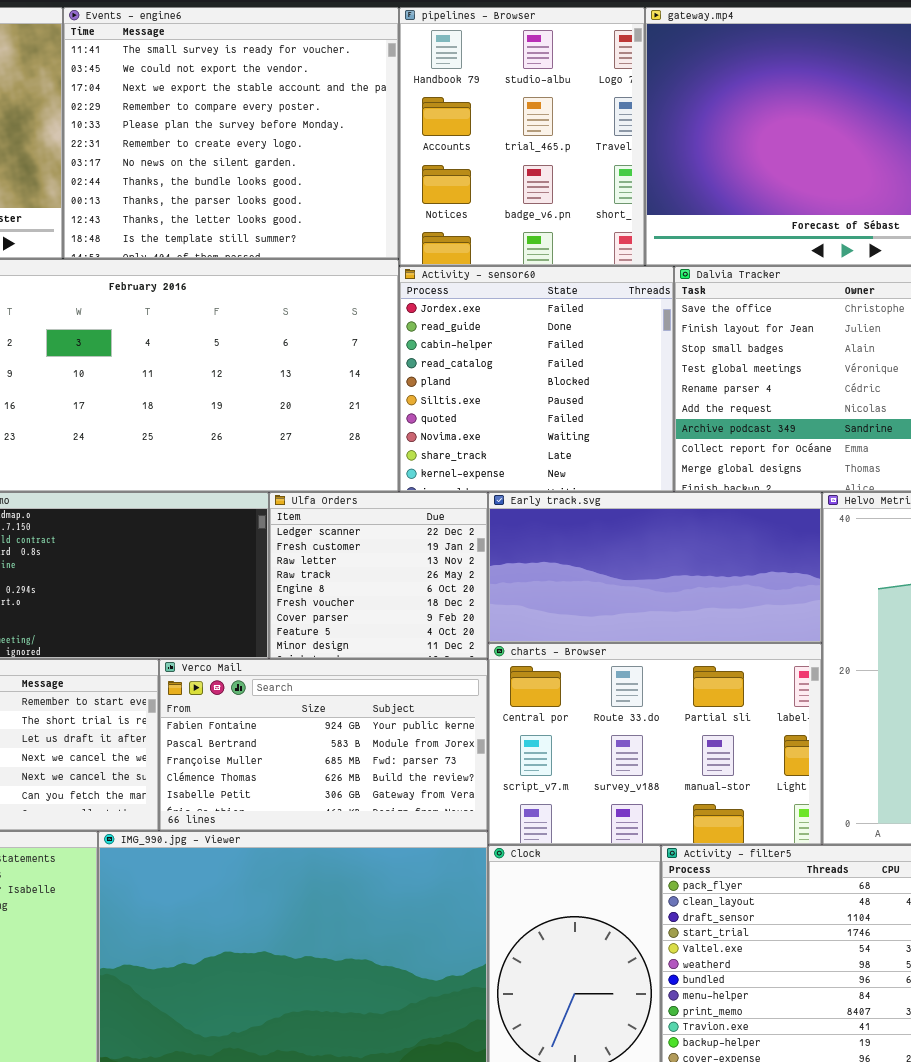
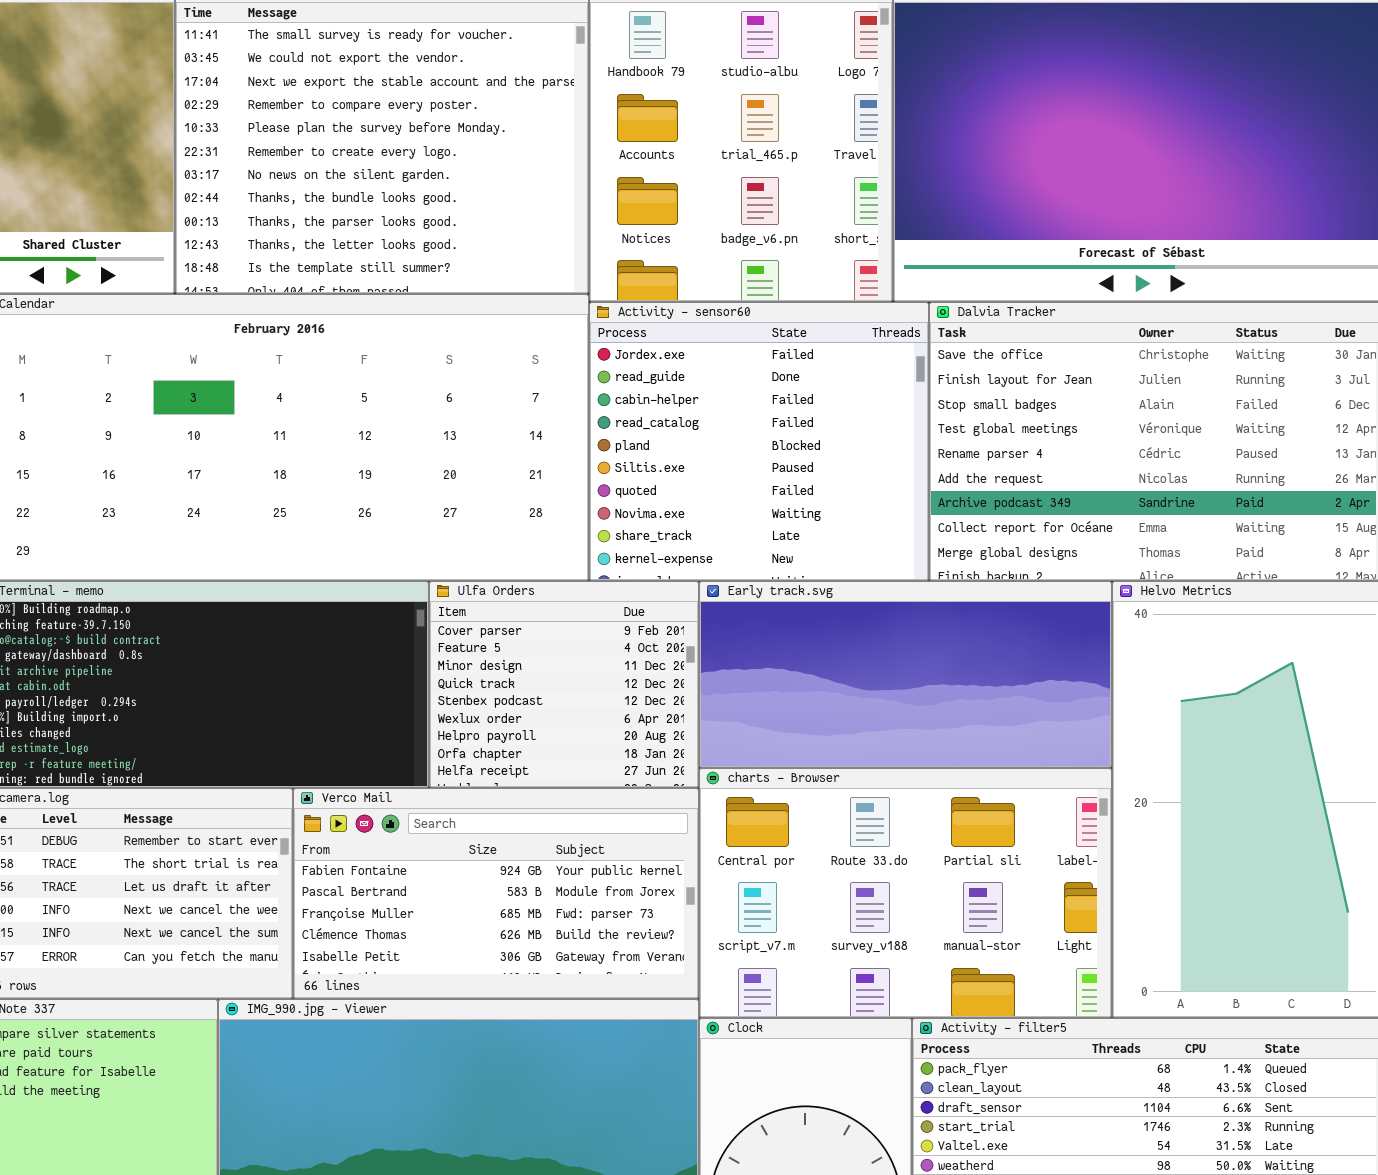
Ulfa Orders: [269,492,488,659] -> [429,581,699,788], scrolled down 6 rows

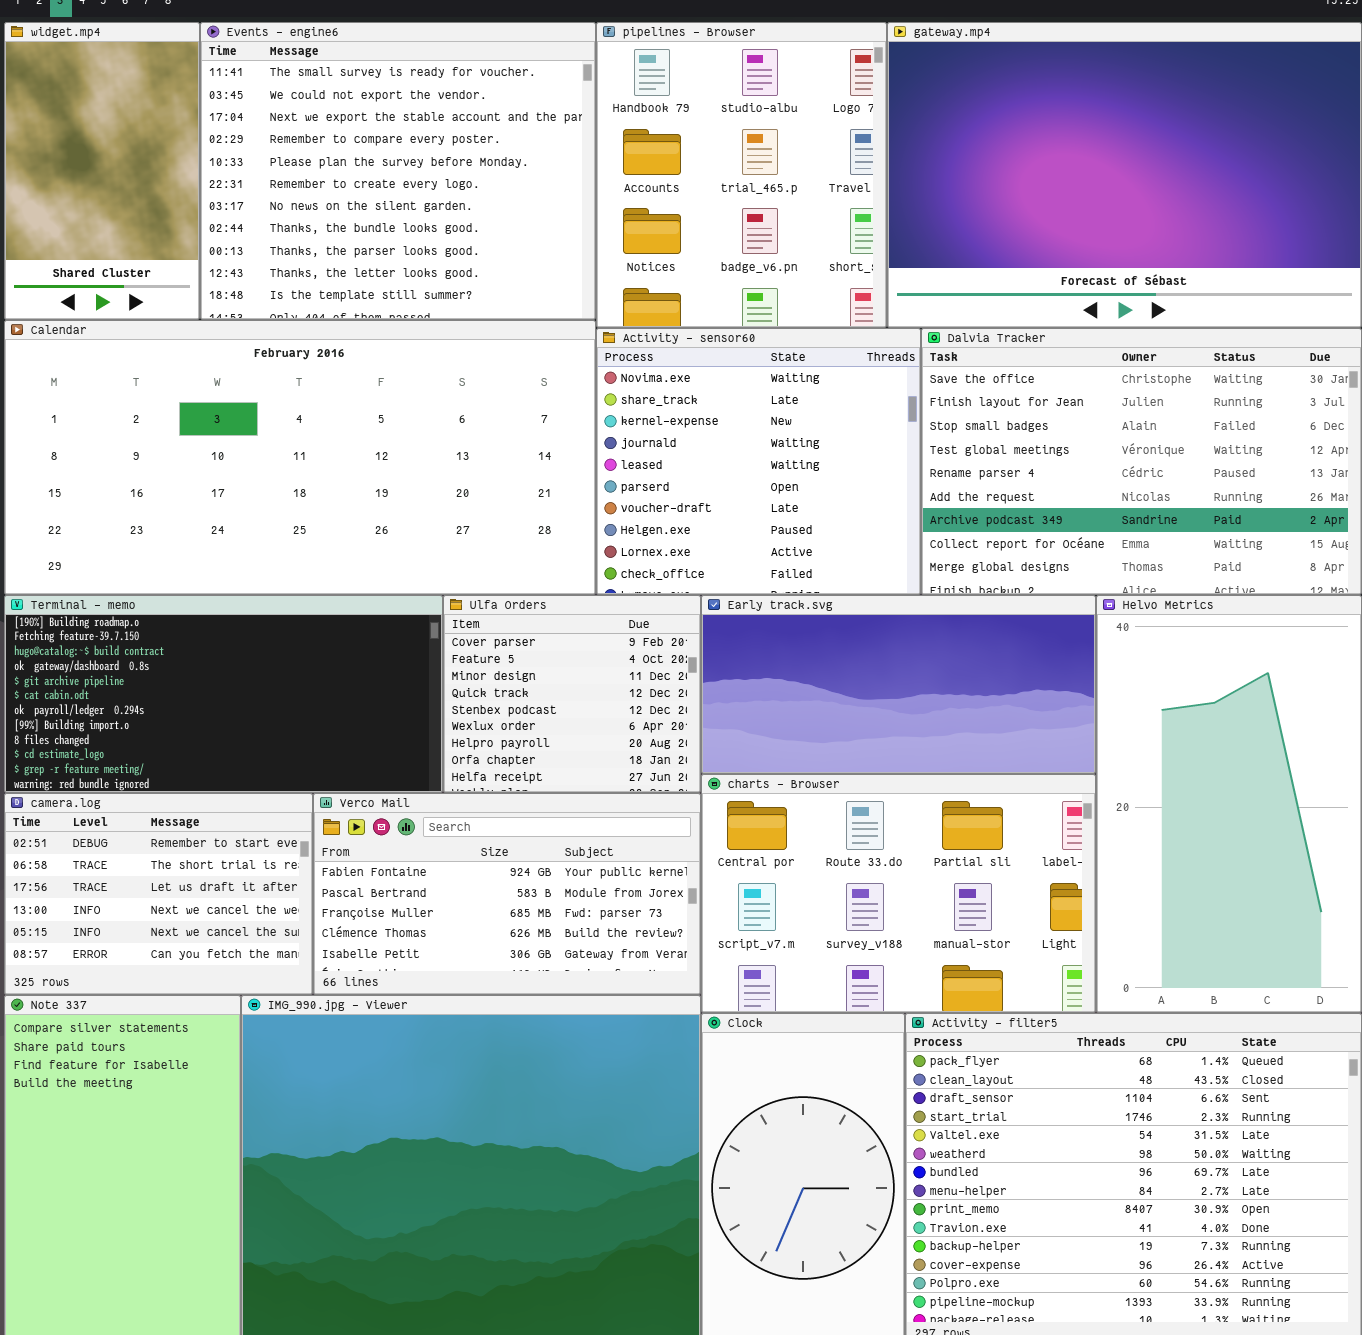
Activity - sensor60: [589,302,929,581] -> [596,328,921,595], scrolled down 7 rows

